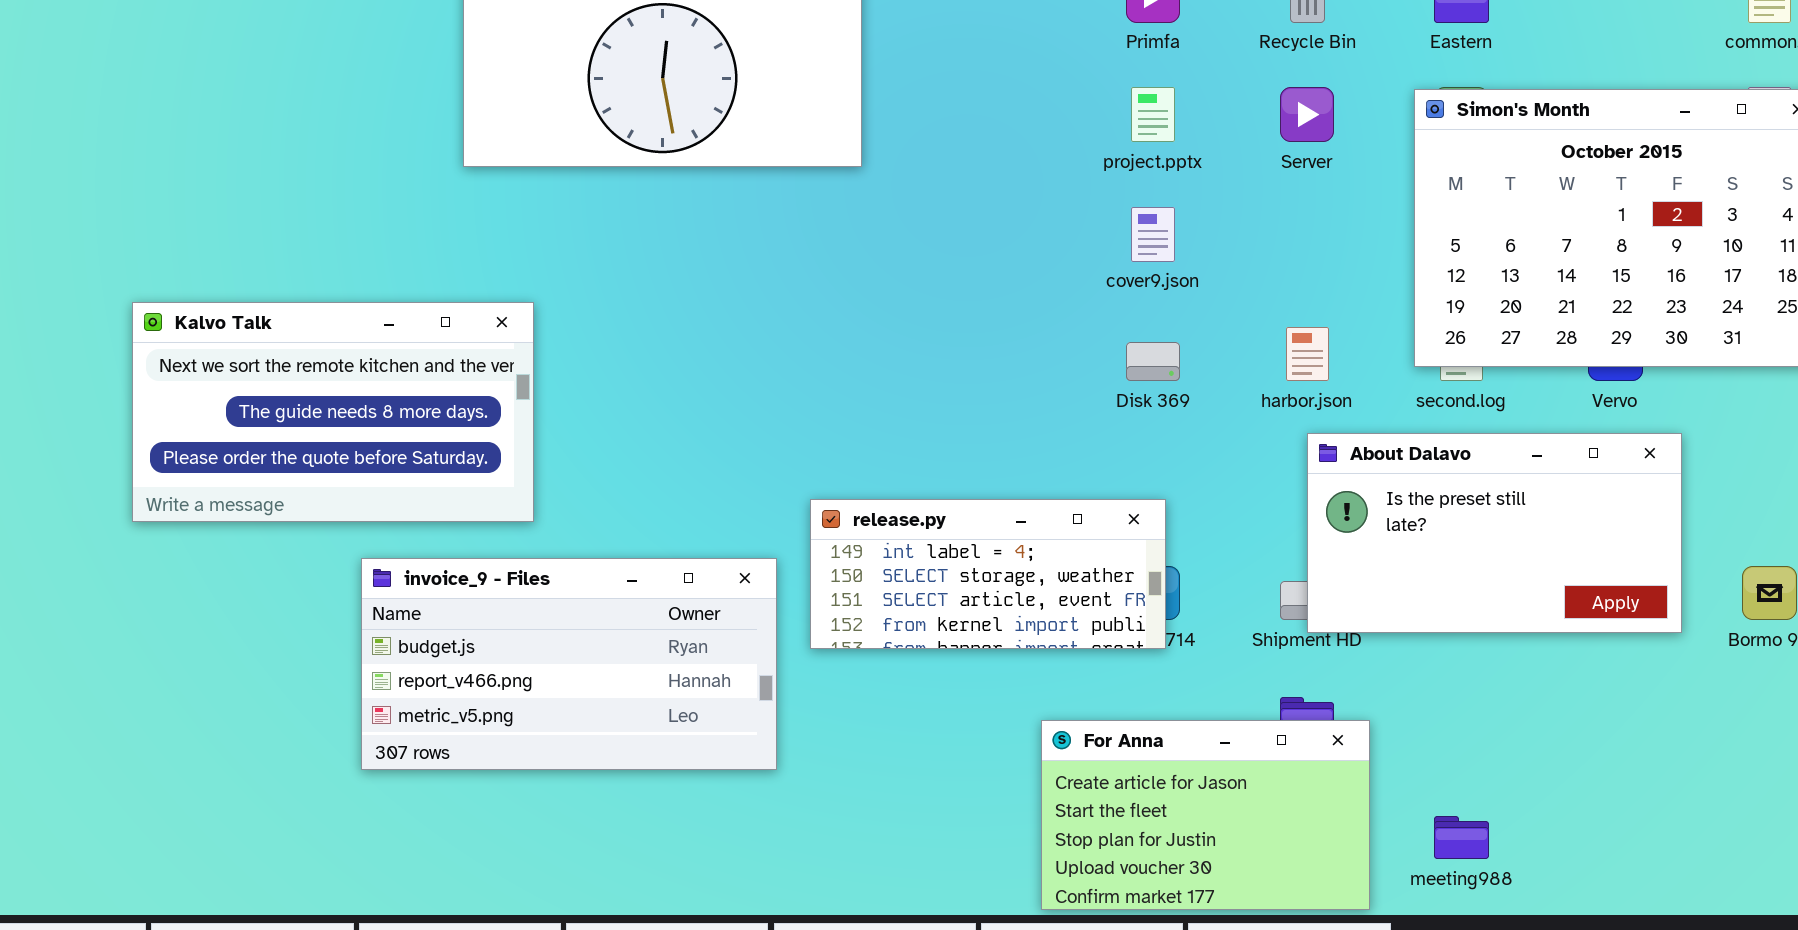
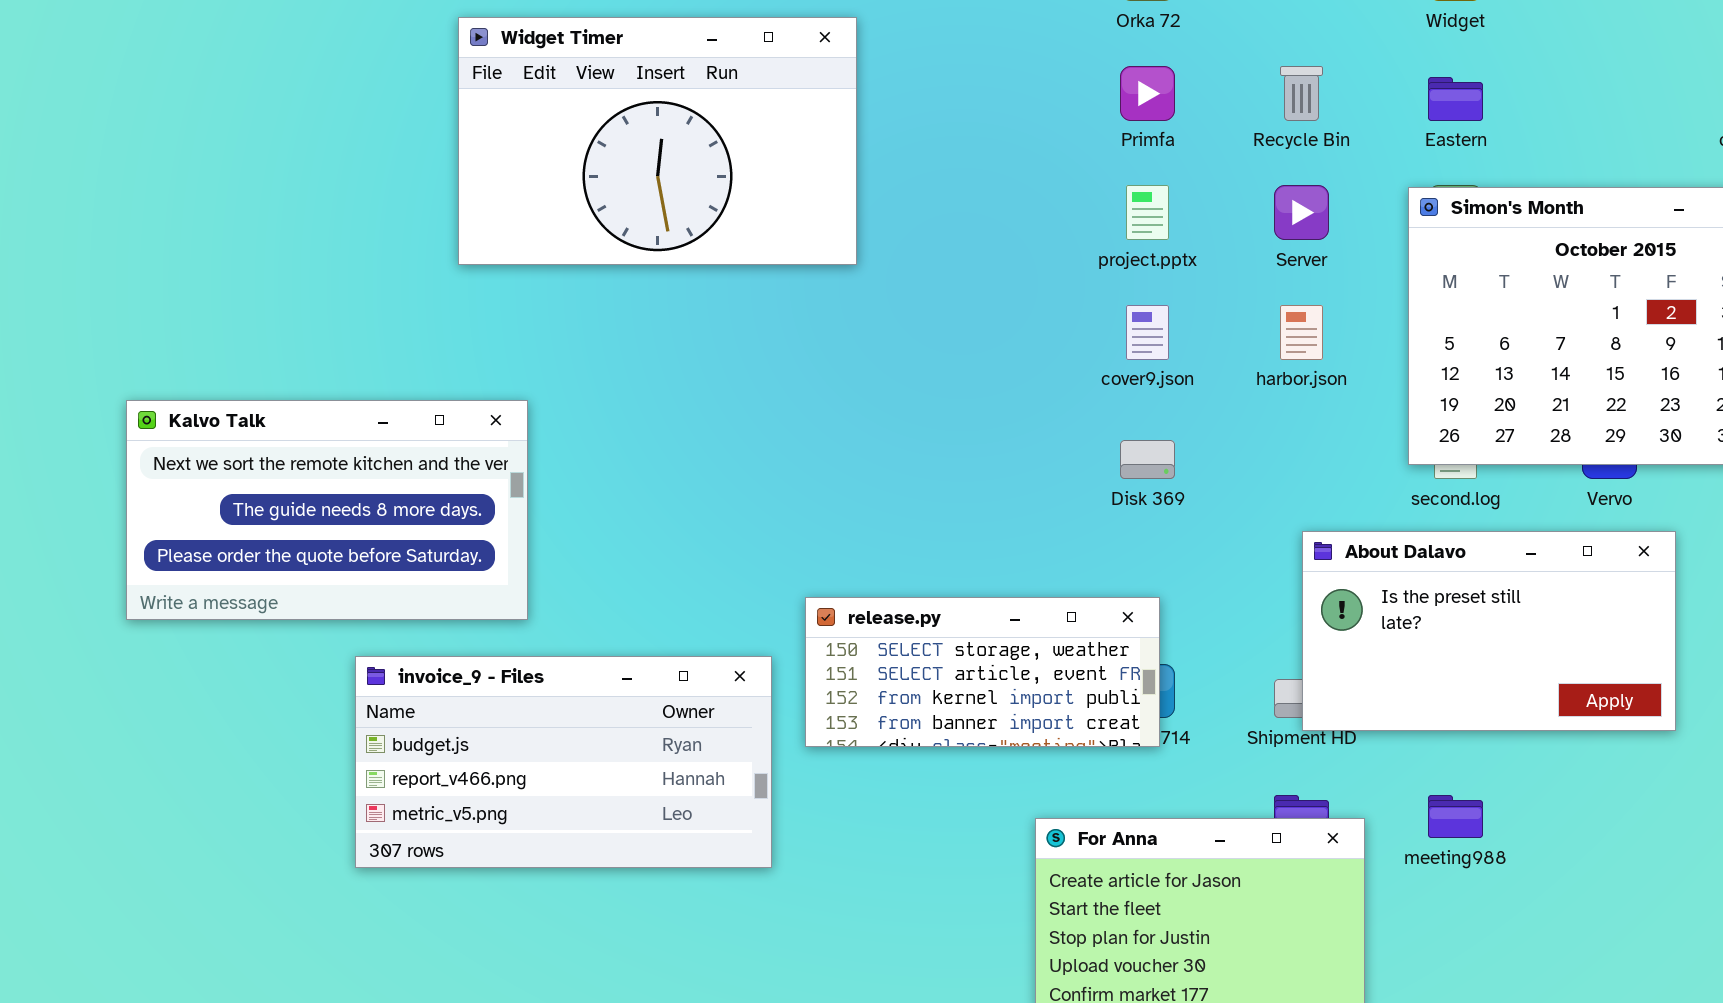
harbor.json: [1286,327,1329,381] -> [1280,305,1323,360], moved
release.py: [810,499,1166,649] -> [805,597,1160,747], scrolled down 1 row
meeting988: [1434,816,1489,859] -> [1428,795,1483,838], moved

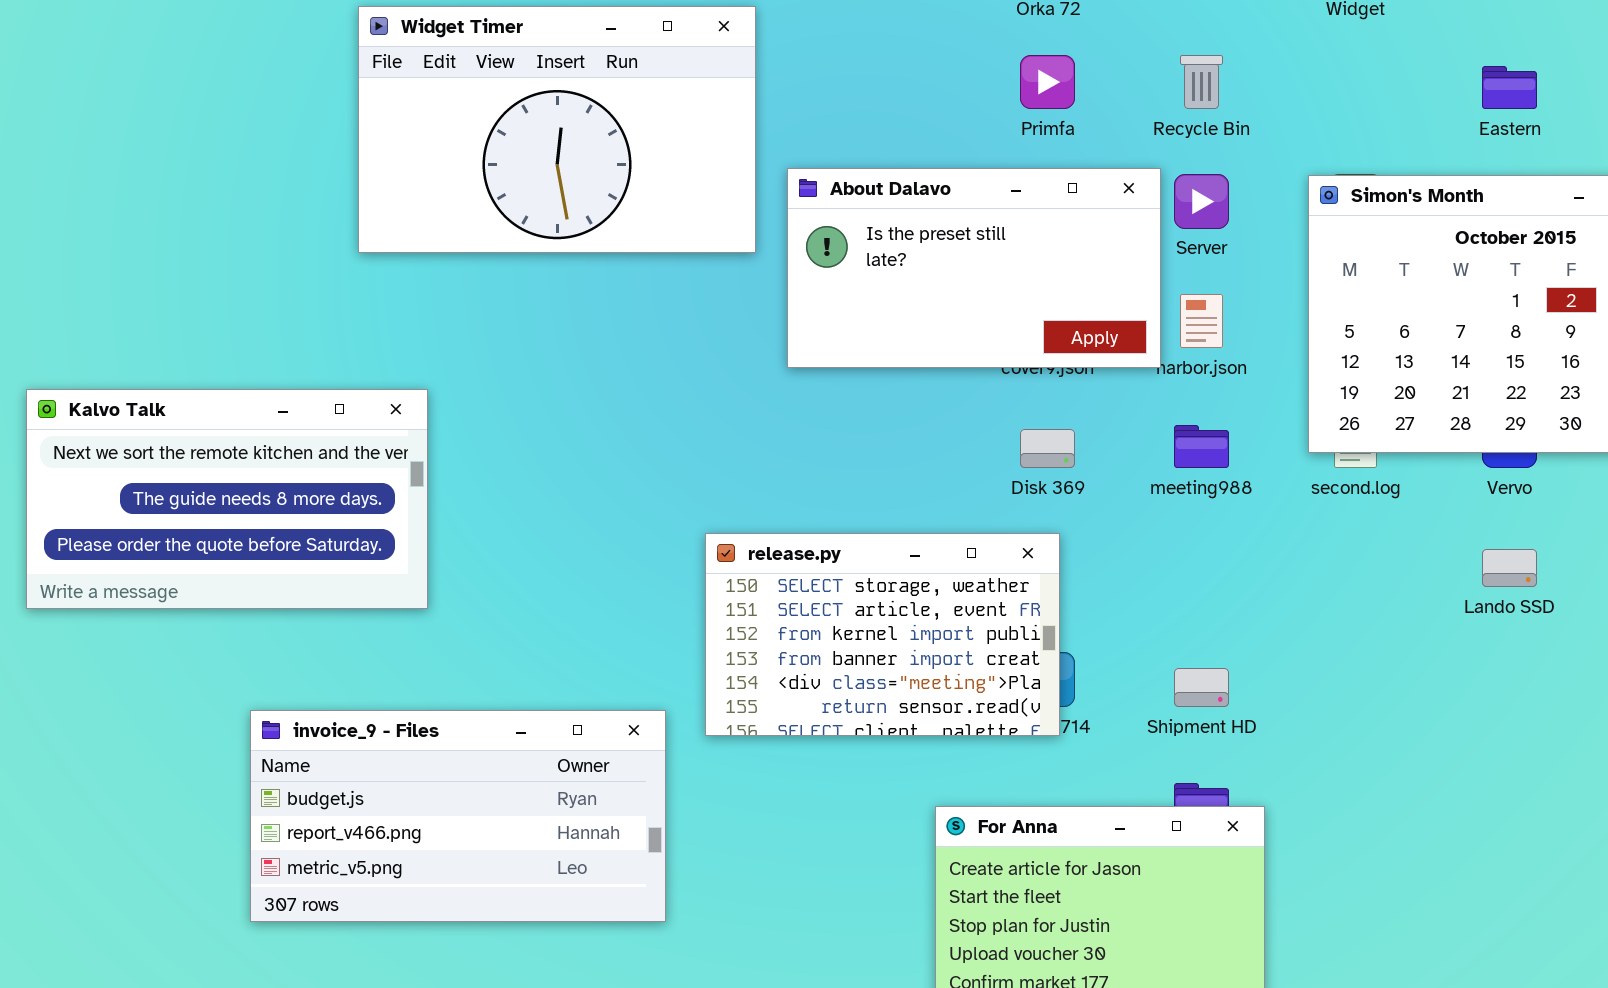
Eastern: [1428,77,1483,121] -> [1482,66,1537,109], moved
About Dalavo: [1302,531,1676,731] -> [787,168,1161,368], moved
release.py: [805,597,1160,747] -> [705,533,1060,736], resized
invoice_9 - Files: [355,656,772,868] -> [250,710,666,922], moved
meeting988: [1428,795,1483,838] -> [1174,425,1229,468], moved

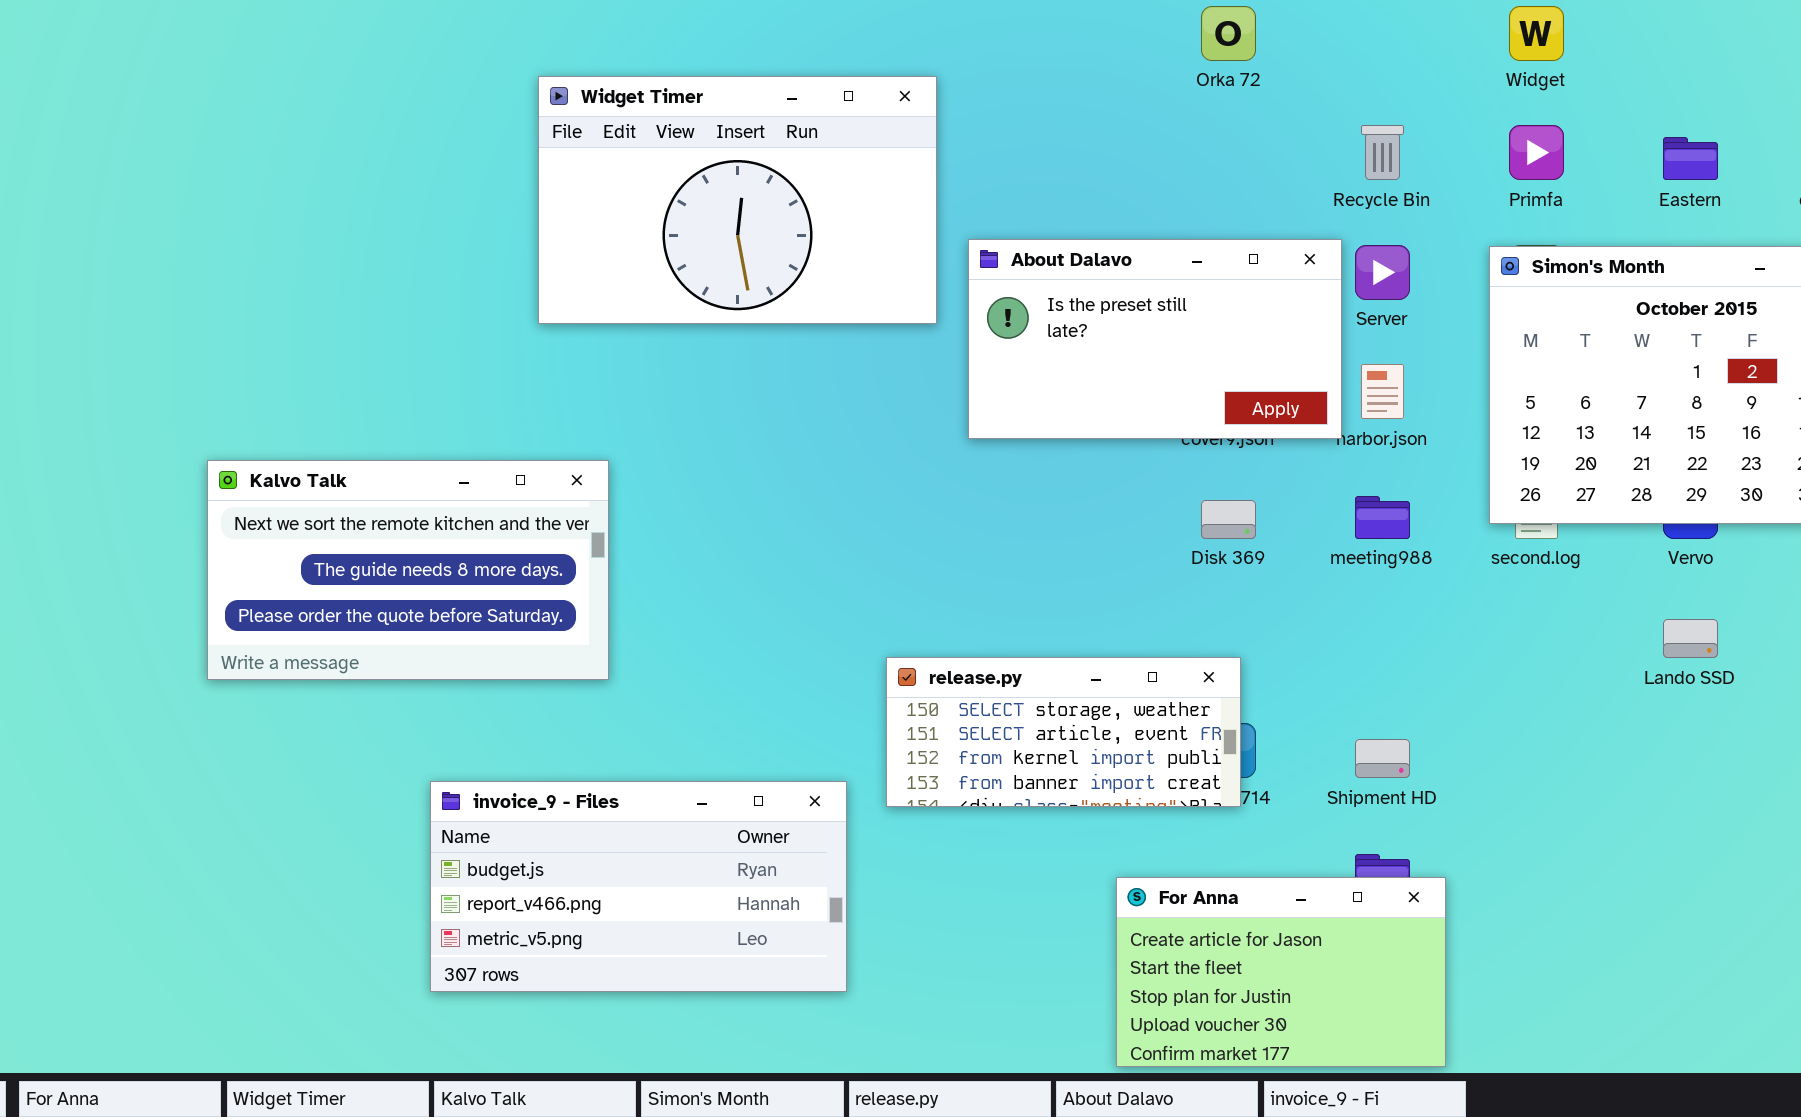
Primfa: [1020,55,1075,109] -> [1509,125,1564,180], moved
release.py: [705,533,1060,736] -> [886,657,1241,807], resized

